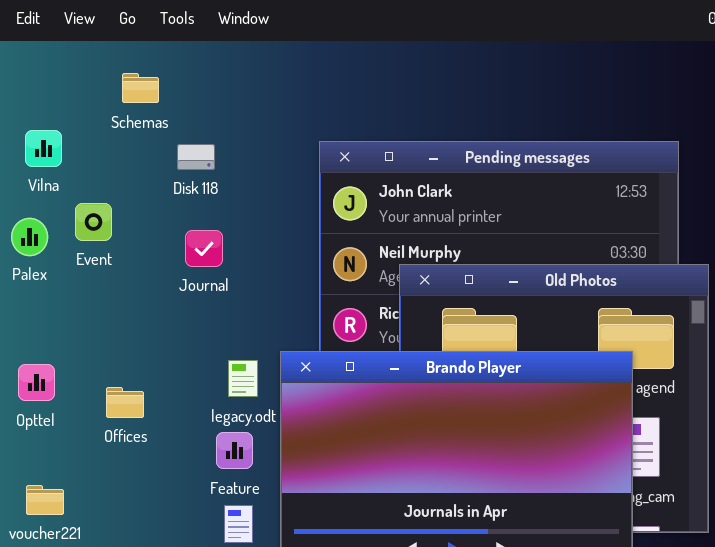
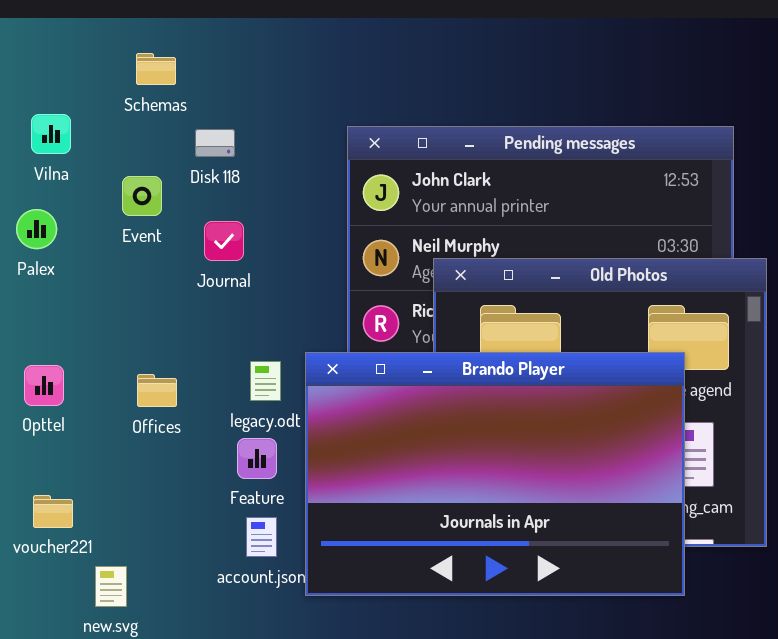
Event: [75,203,112,241] -> [122,176,162,216], moved
Offices: [106,387,144,418] -> [137,374,177,407], moved

